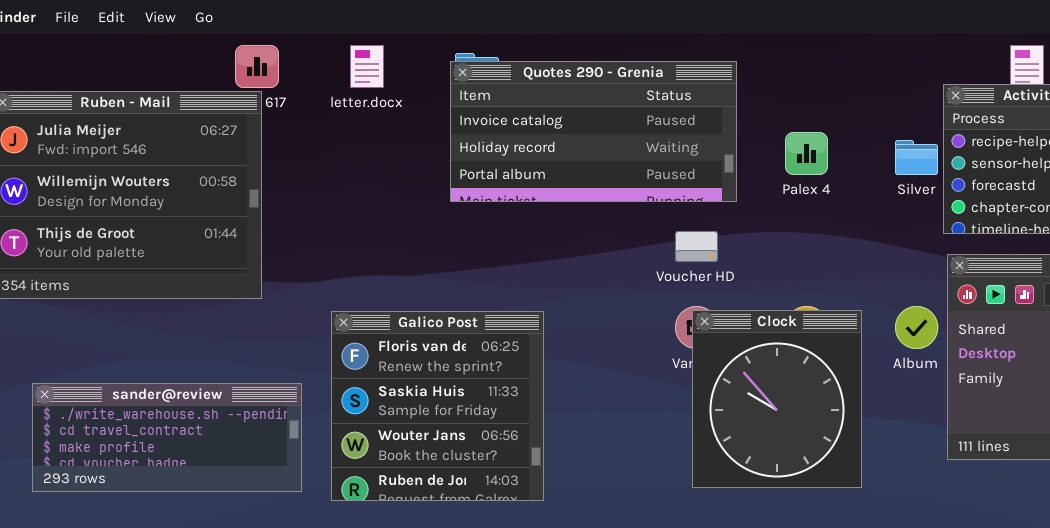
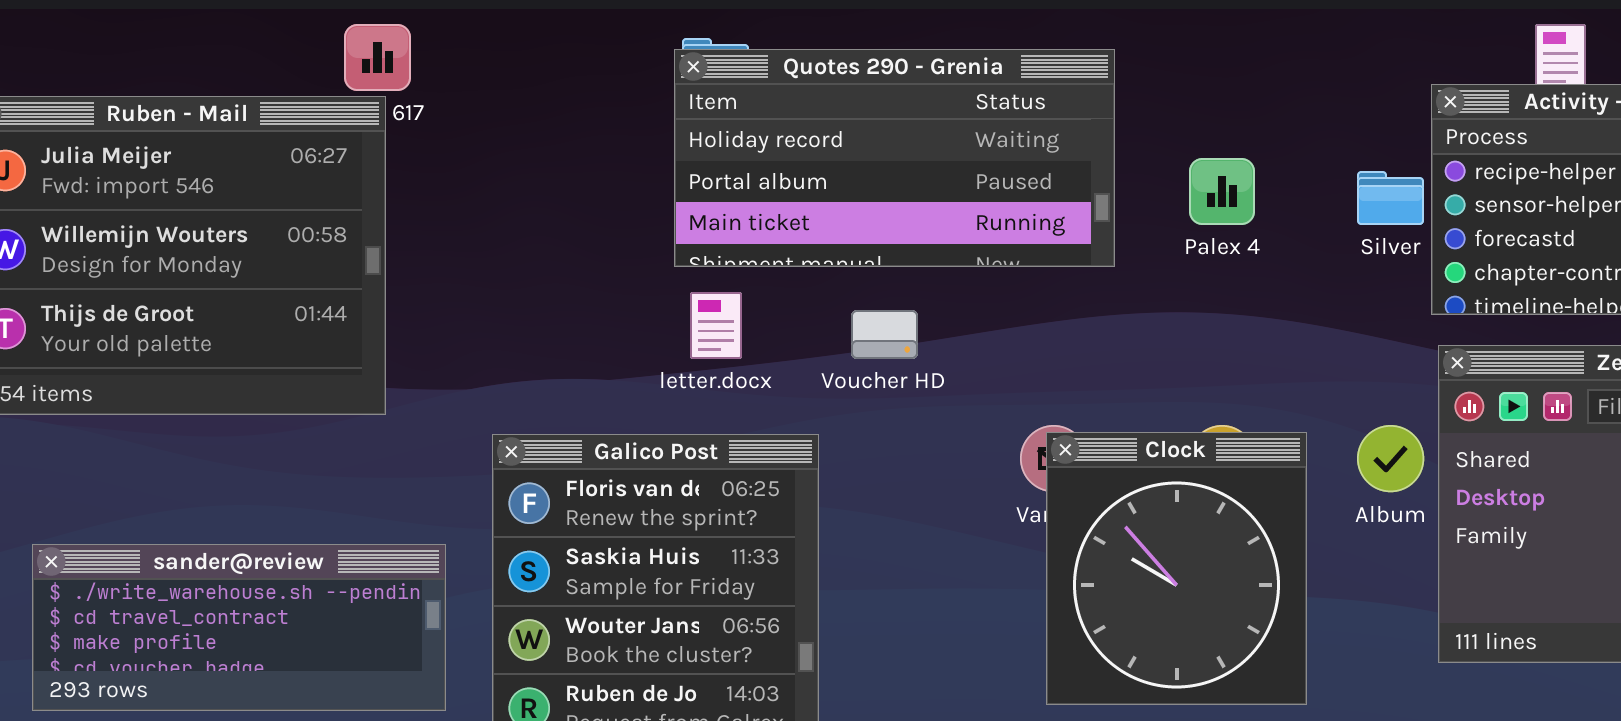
letter.docx: [350,45,384,88] -> [690,292,742,359], moved
Quotes 290 - Grenia: [450,61,737,202] -> [674,49,1115,267], scrolled down 1 row
Voucher HD: [675,231,718,262] -> [851,310,918,359], moved

